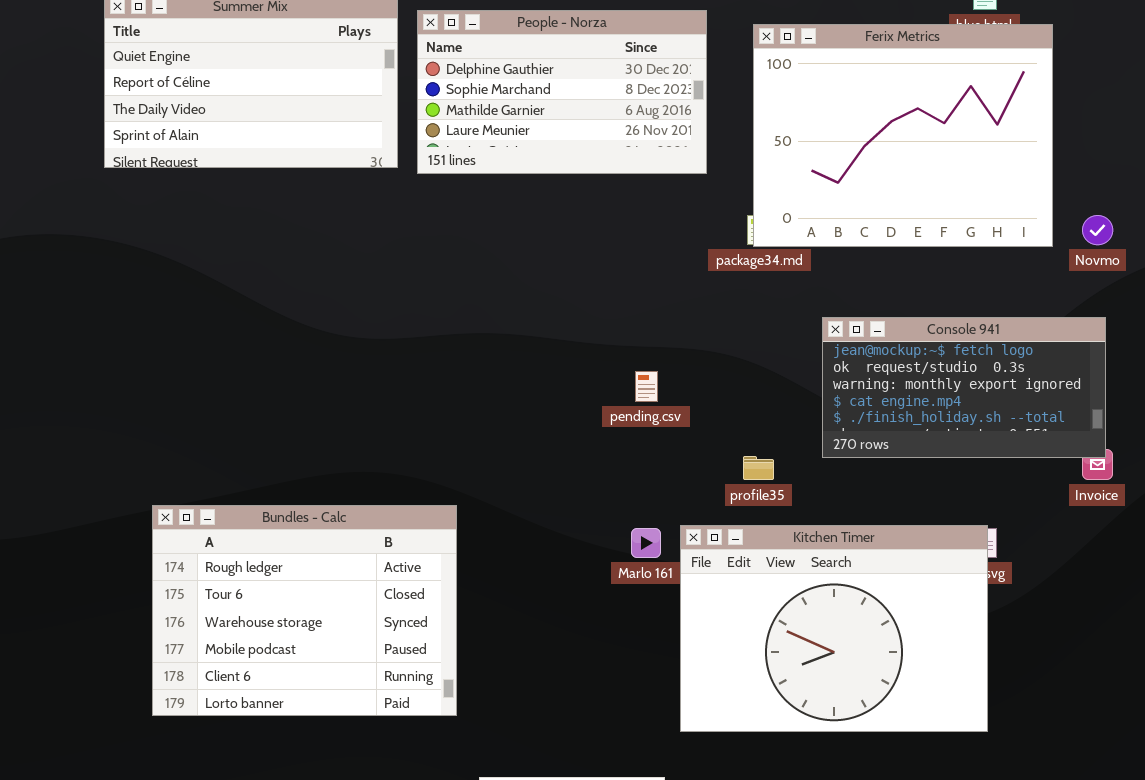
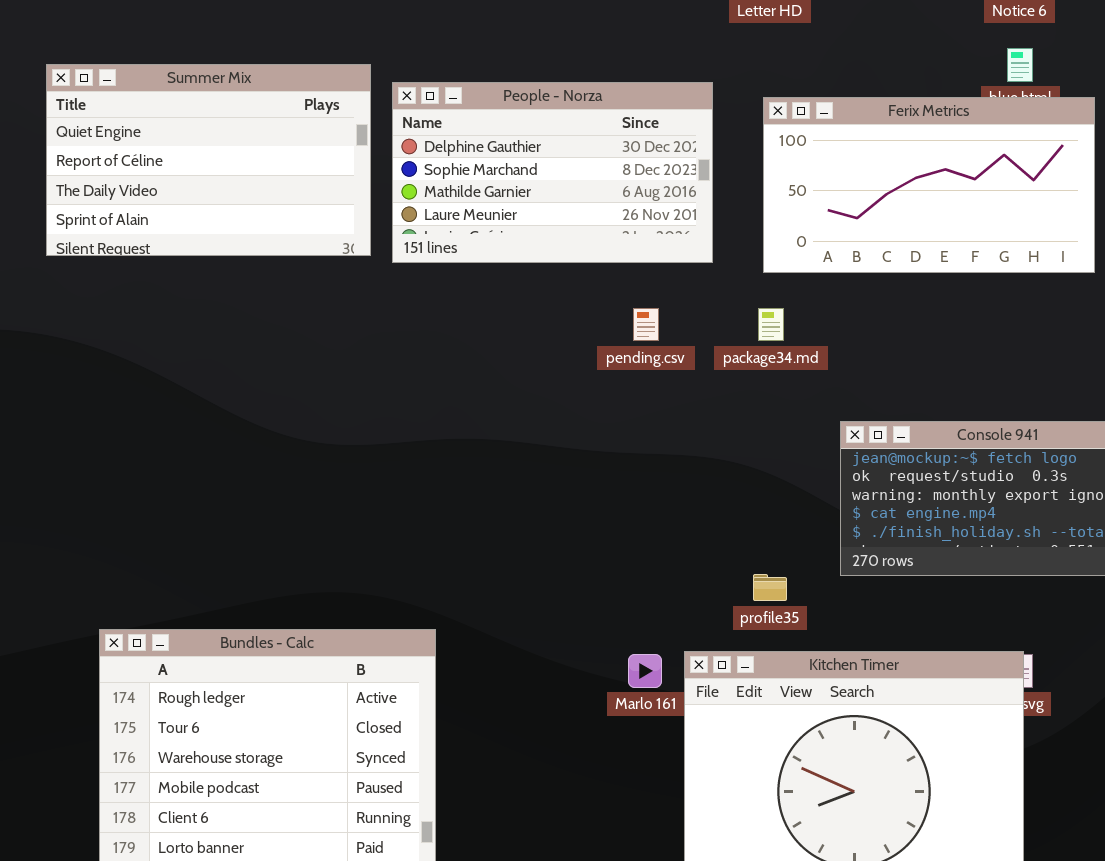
Ferix Metrics: [753,24,1053,247] -> [763,97,1095,273], resized
pending.csv: [635,371,658,402] -> [633,308,659,341], moved

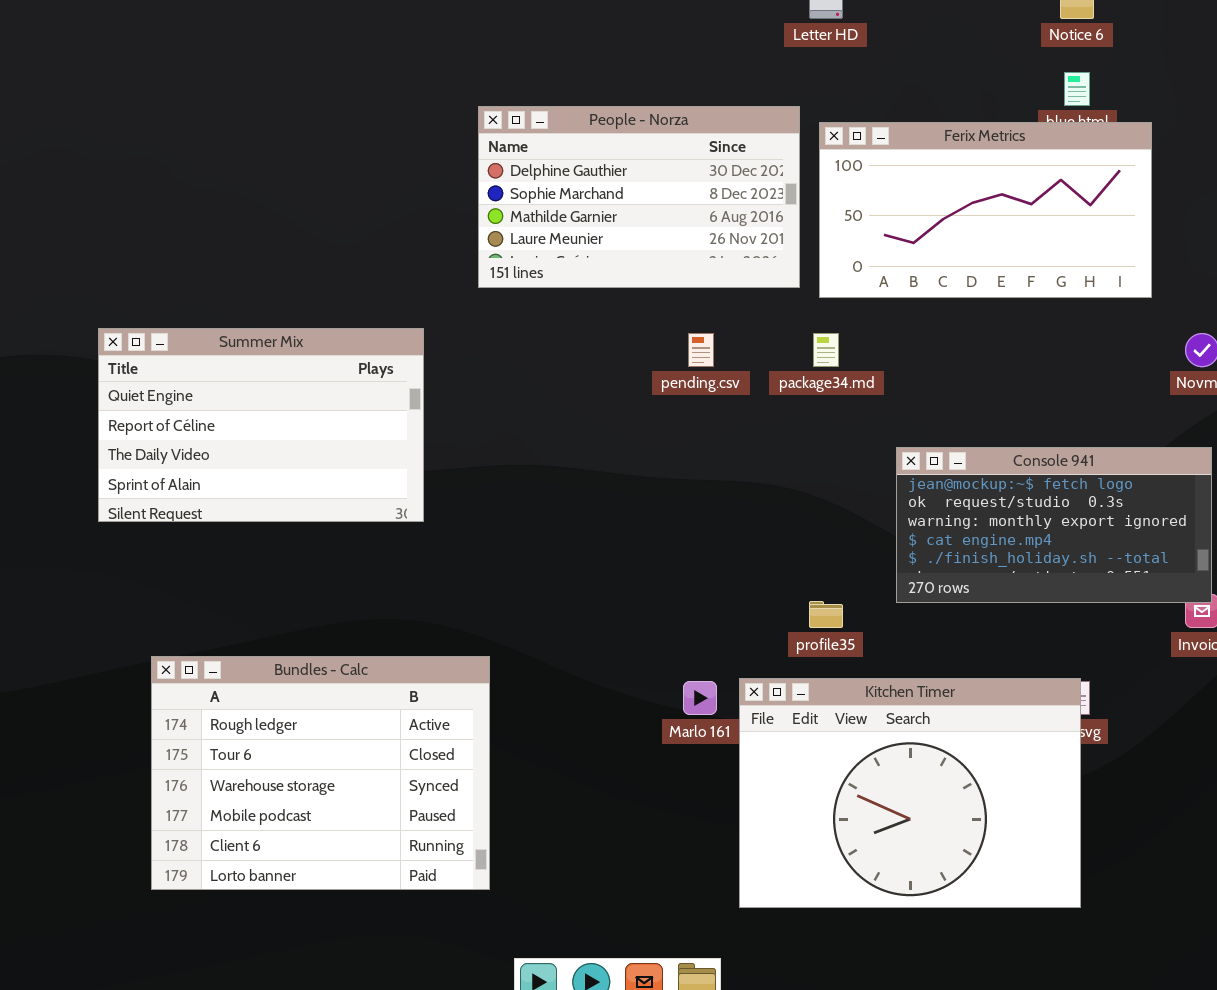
Summer Mix: [46,64,371,256] -> [98,328,424,522], moved
People - Norza: [392,82,713,263] -> [478,106,800,288], moved

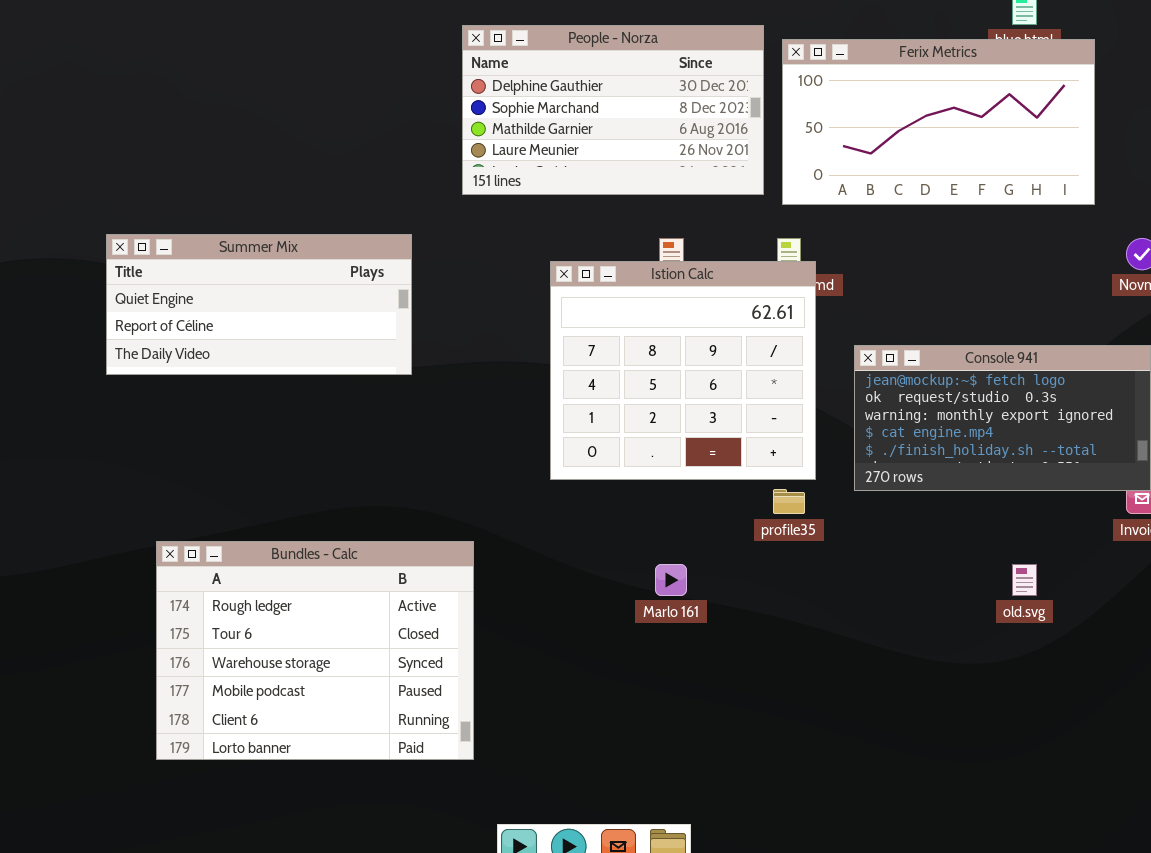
Summer Mix: [98,328,424,522] -> [106,234,412,375], resized
Istion Calc: none -> [550,261,816,480], opened
Kitchen Timer: [739,678,1081,908] -> none, closed

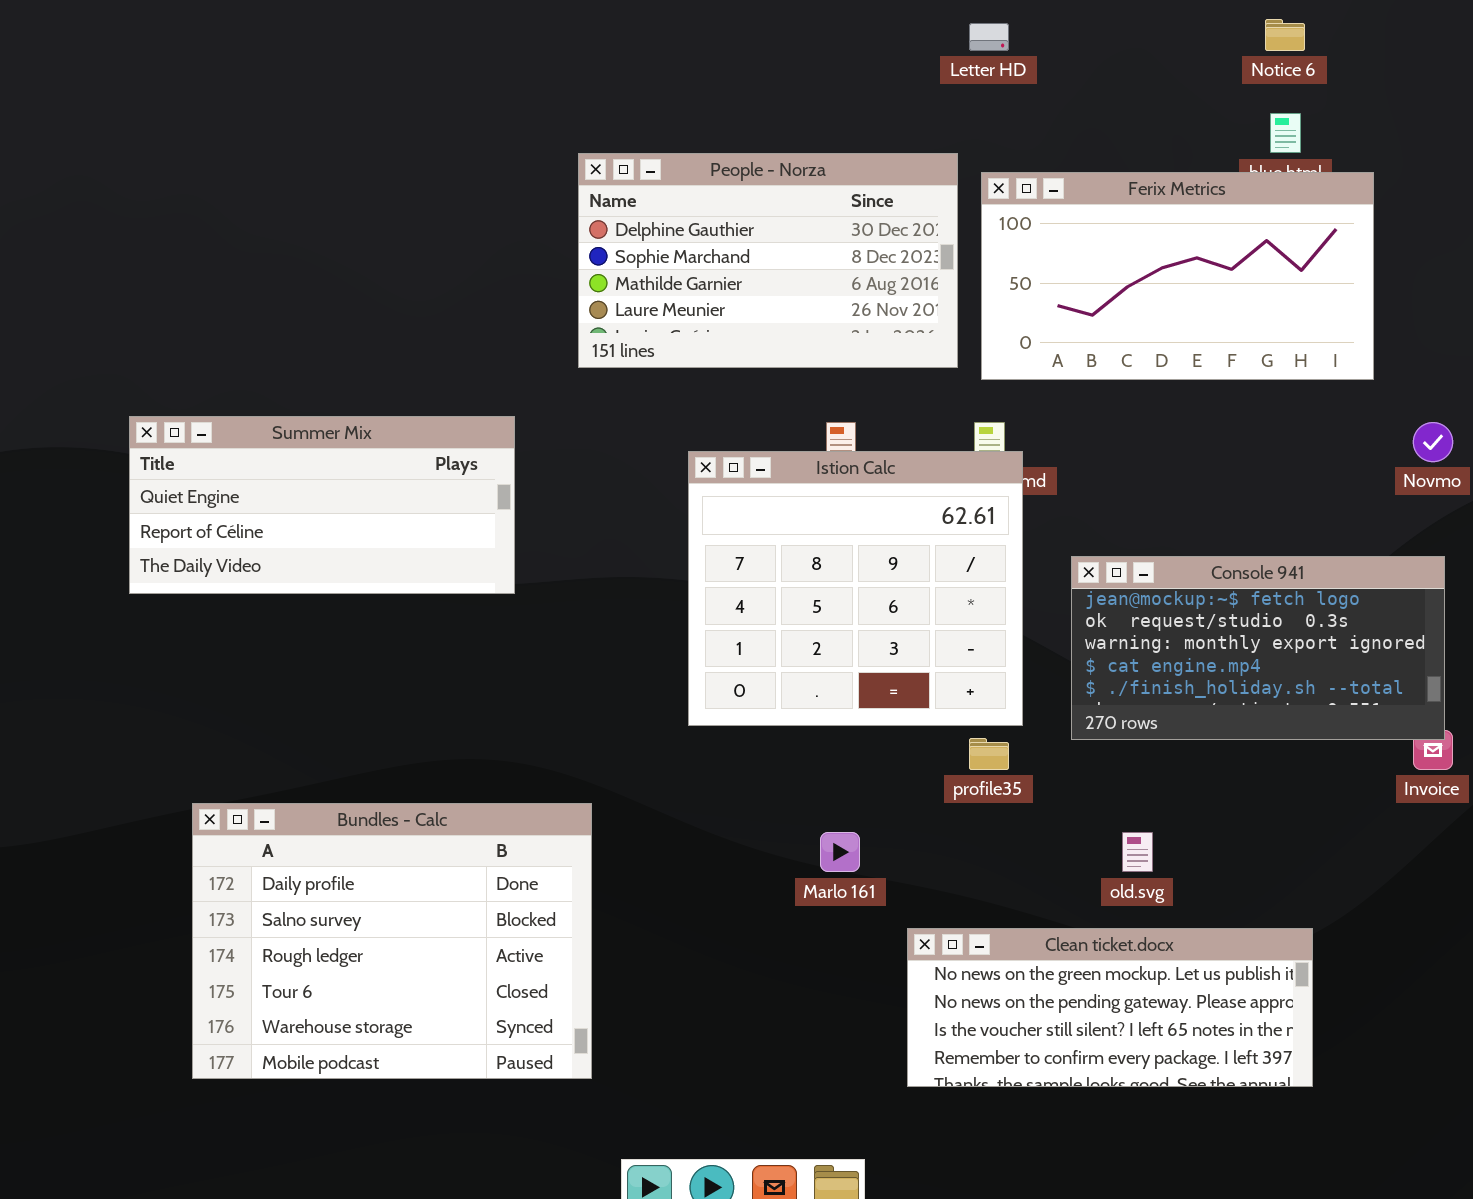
Bundles - Calc: [156,541,474,760] -> [192,803,592,1079], scrolled up 2 rows
old.svg: [1012,564,1037,596] -> [1122,832,1153,872], moved
Clean ticket.docx: none -> [907,928,1313,1087], opened

